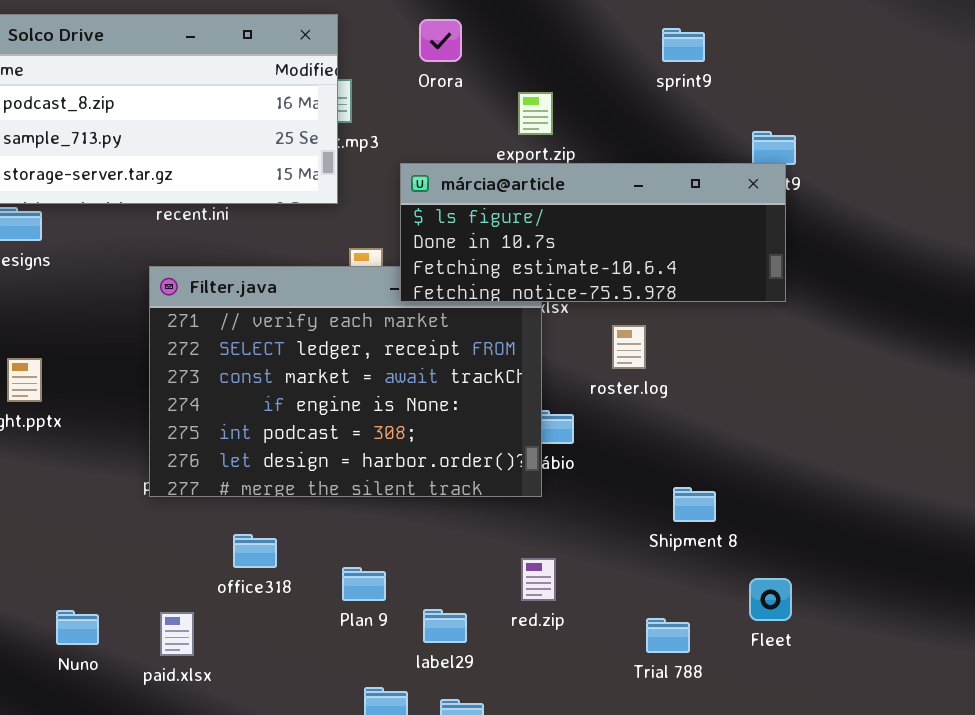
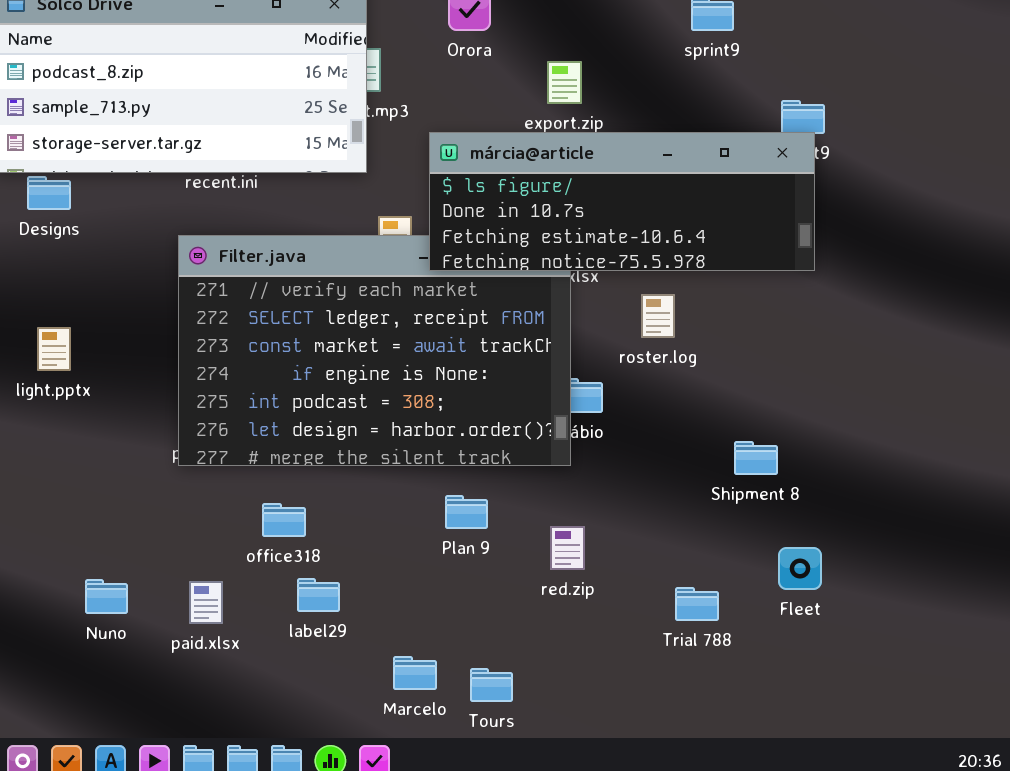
Shipment 8: [673,487,716,522] -> [734,441,778,475], moved
Plan 9: [342,567,386,601] -> [445,495,488,529], moved
label29: [423,609,467,643] -> [297,578,340,612], moved

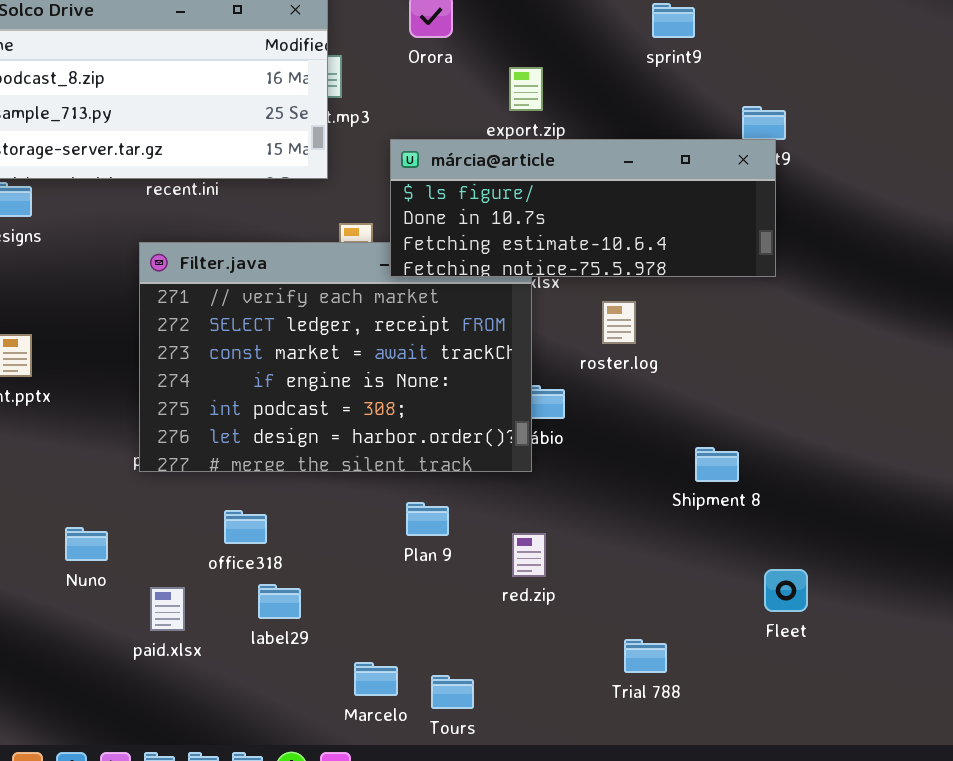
Fleet: [778,547,822,590] -> [764,569,808,612], moved
Nuno: [85,579,128,614] -> [65,527,108,561], moved
Trial 788: [675,587,719,621] -> [624,639,667,673], moved

